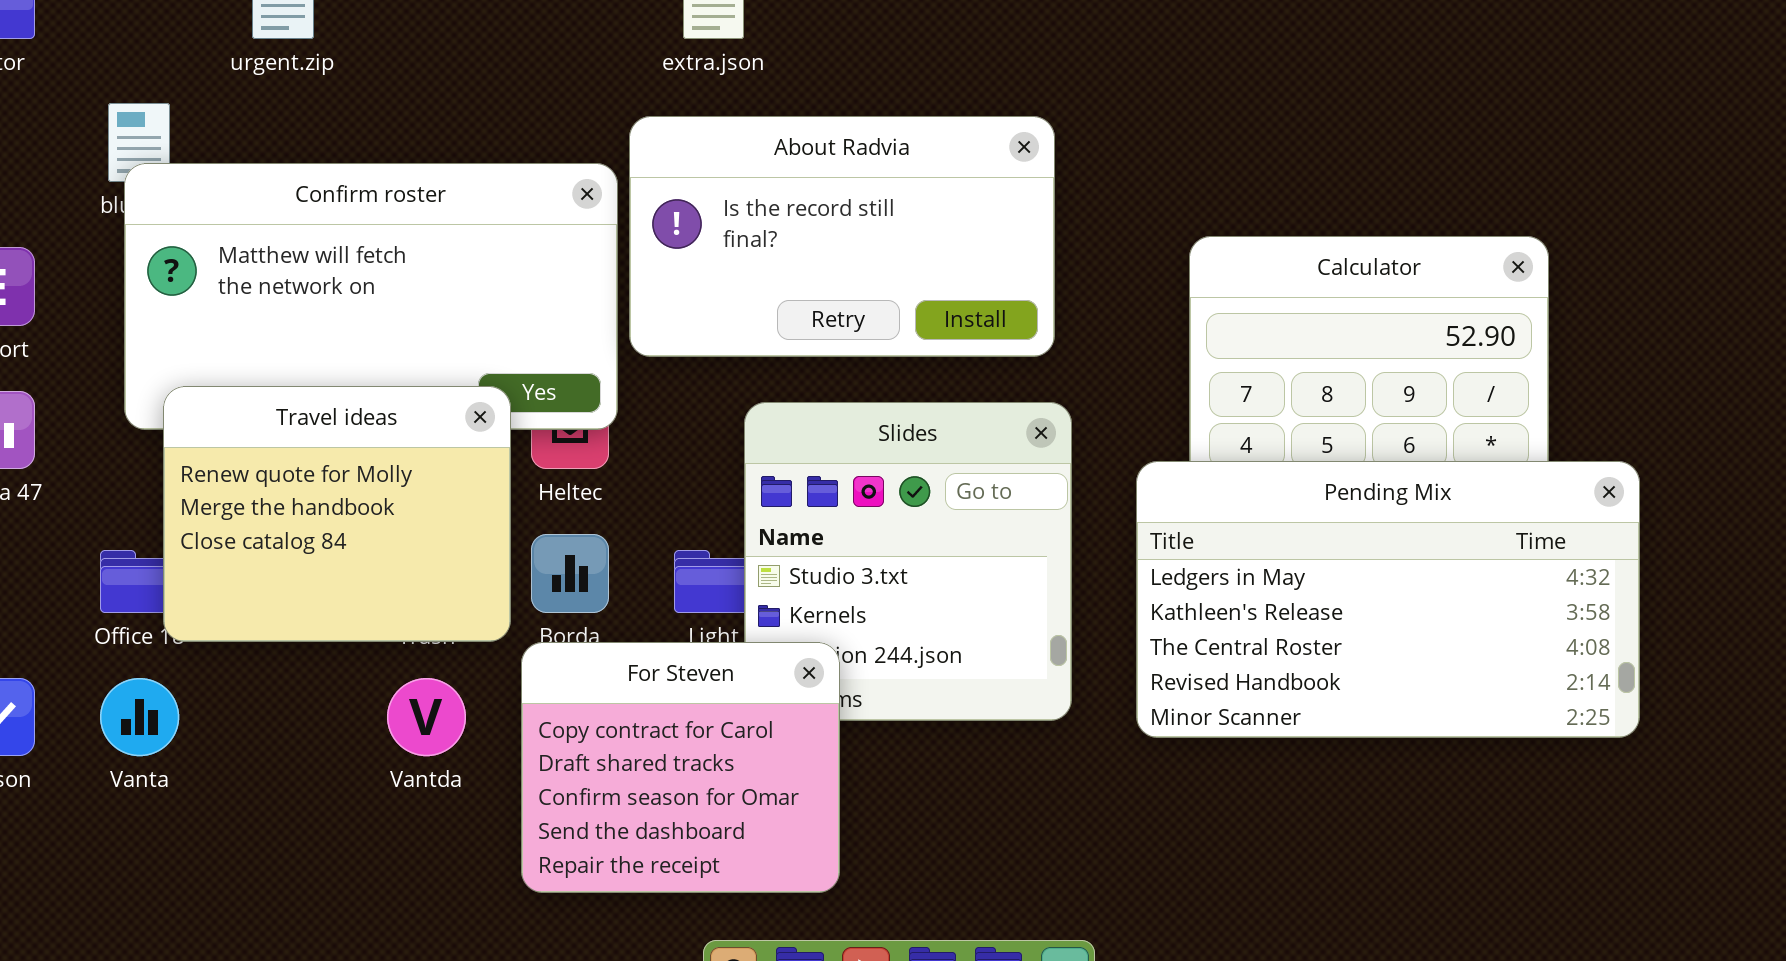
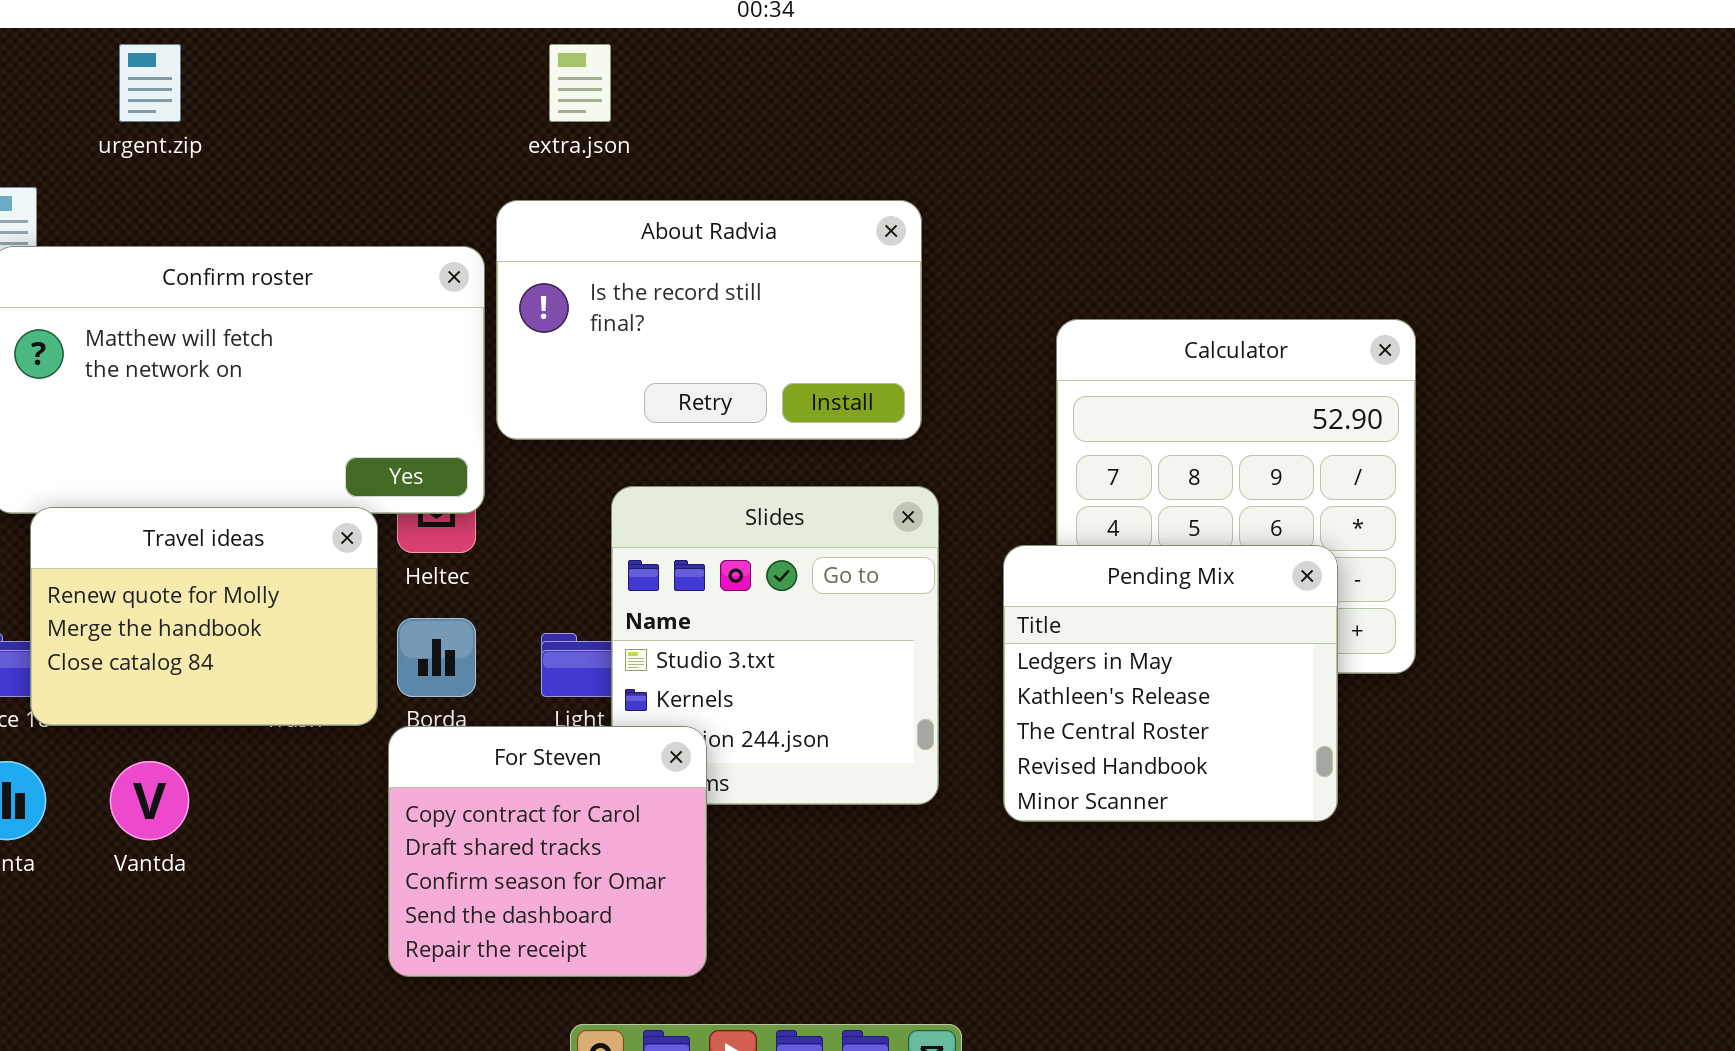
Travel ideas: [163,386,511,642] -> [30,507,378,726], resized
Pending Mix: [1136,461,1640,738] -> [1003,545,1338,822], resized
Vantda: [387,678,466,756] -> [110,761,189,840], moved

